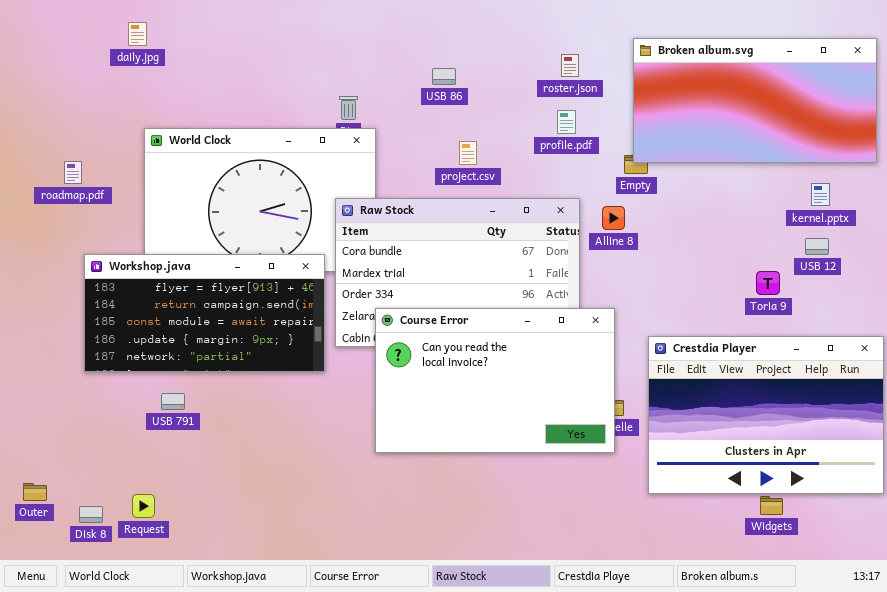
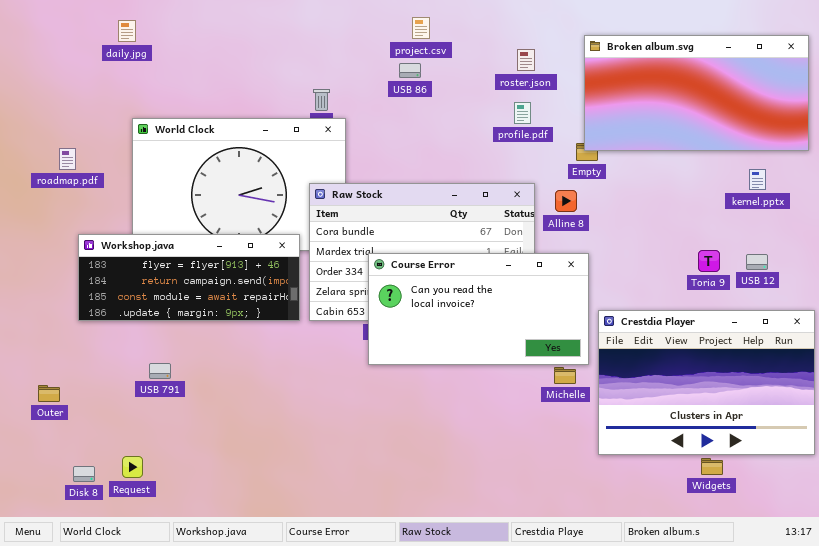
project.csv: [459,141,477,165] -> [412,17,430,39], moved
USB 12: [805,238,829,255] -> [746,254,768,270], moved
Workshop.java: [84,254,325,372] -> [78,234,300,321], resized
Course Error: [375,308,615,453] -> [368,253,589,365], moved, resized
Outer: [23,483,47,501] -> [38,385,60,402], moved

